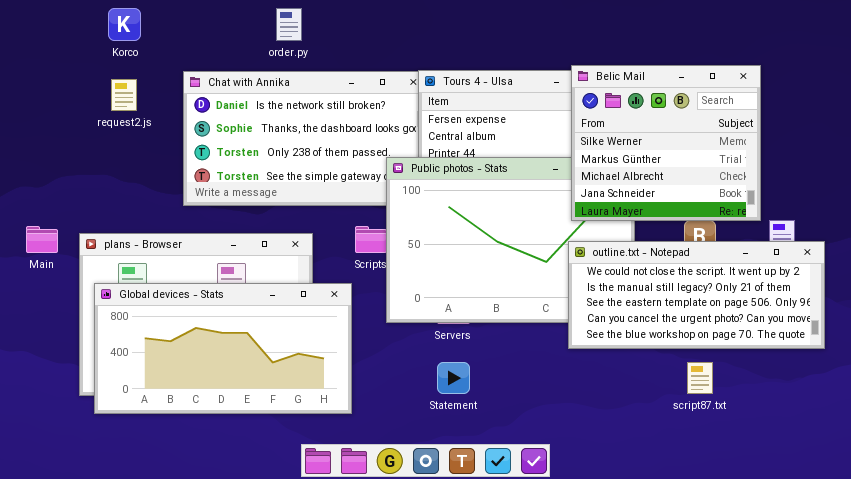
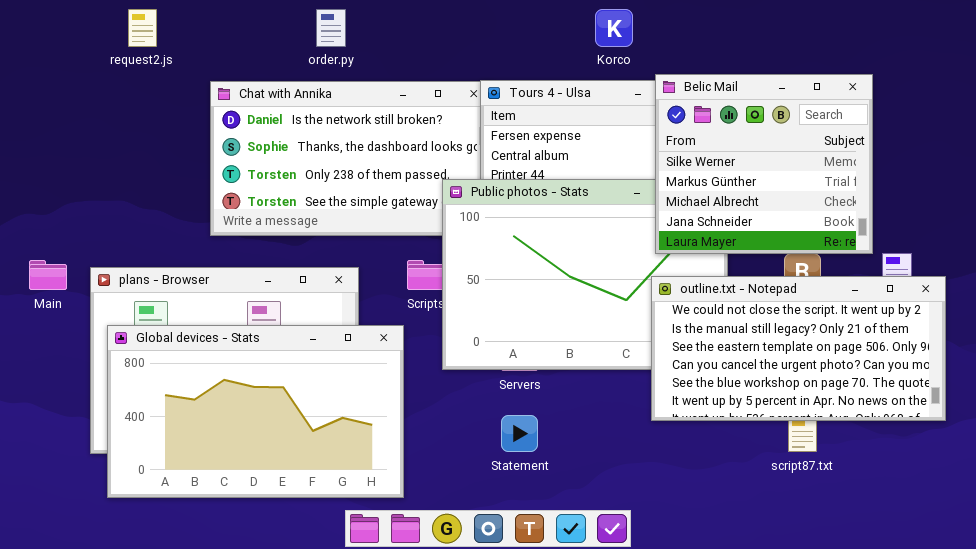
Korco: [108,8,141,41] -> [595,9,633,47], moved
request2.js: [111,79,137,111] -> [128,9,157,47], moved
outline.txt - Notepad: [568,241,825,349] -> [651,276,946,421], resized
Global devices - Stats: [94,283,352,414] -> [107,325,404,498], resized

